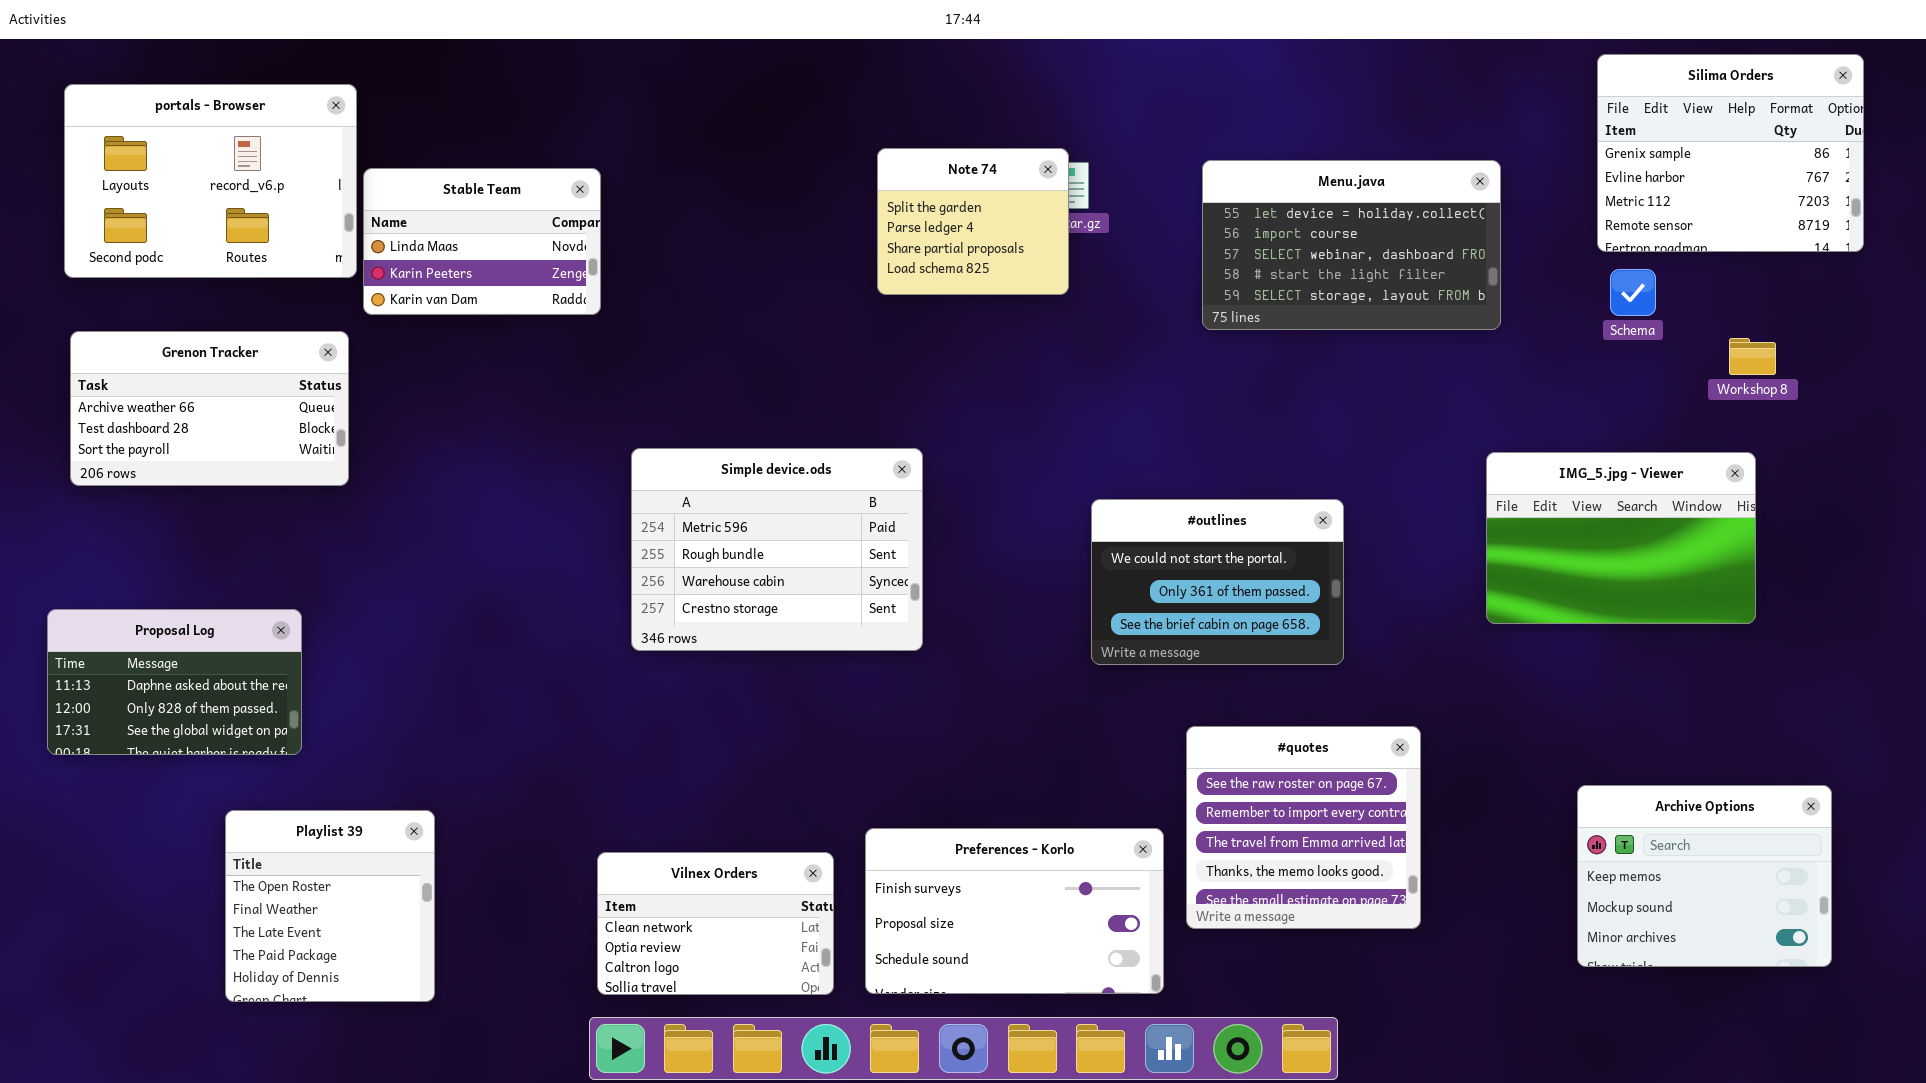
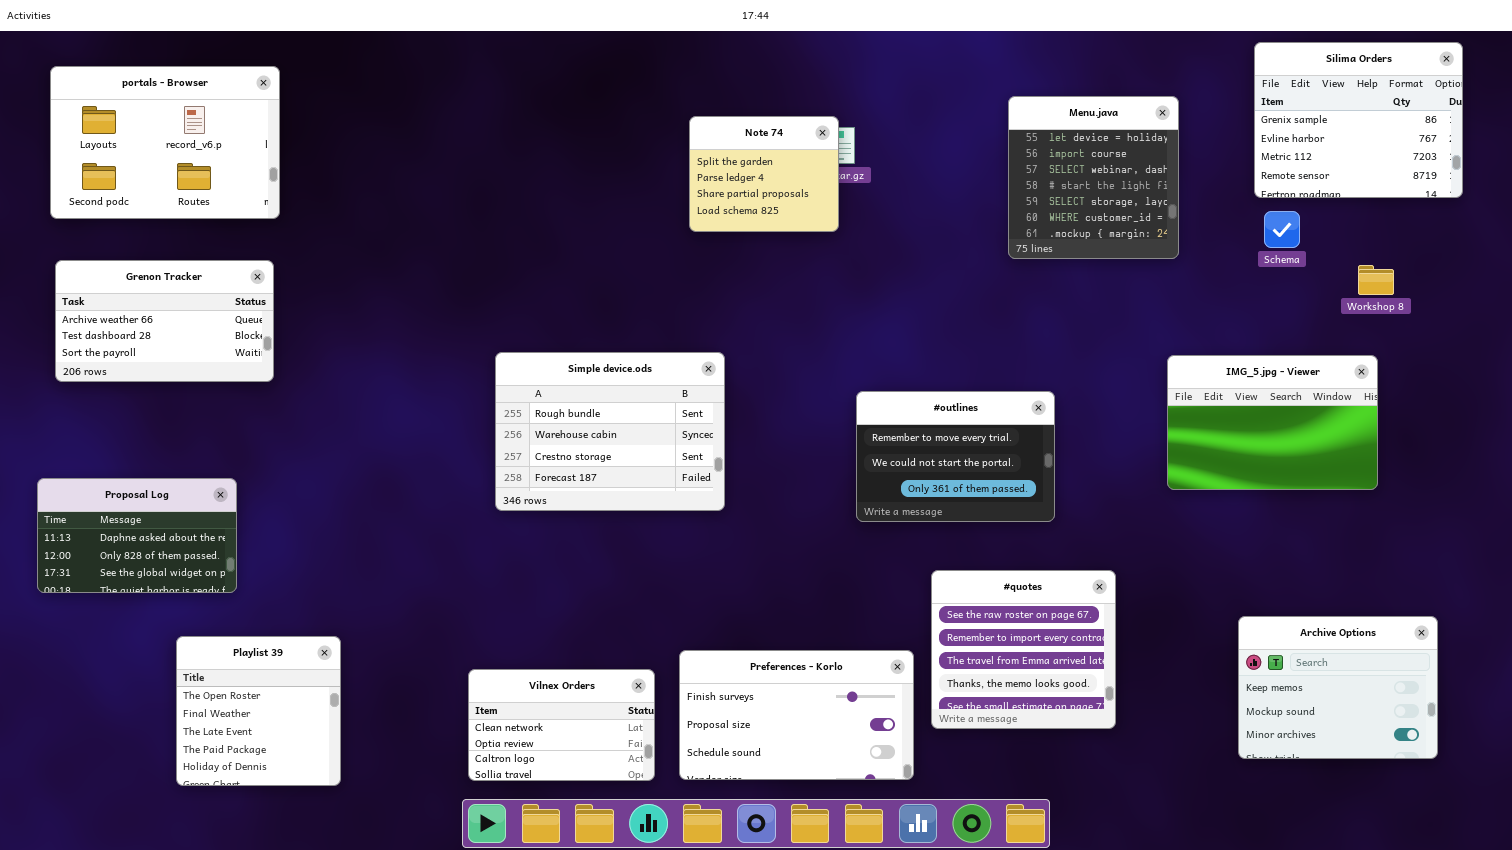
Menu.java: [1202,160,1501,330] -> [1008,96,1179,259], resized
Stable Team: [363,168,601,315] -> none, closed
Simple device.ods: [631,448,923,651] -> [495,352,725,511], scrolled down 1 row
#outlines: [1091,499,1344,665] -> [856,391,1055,522], scrolled up 1 row

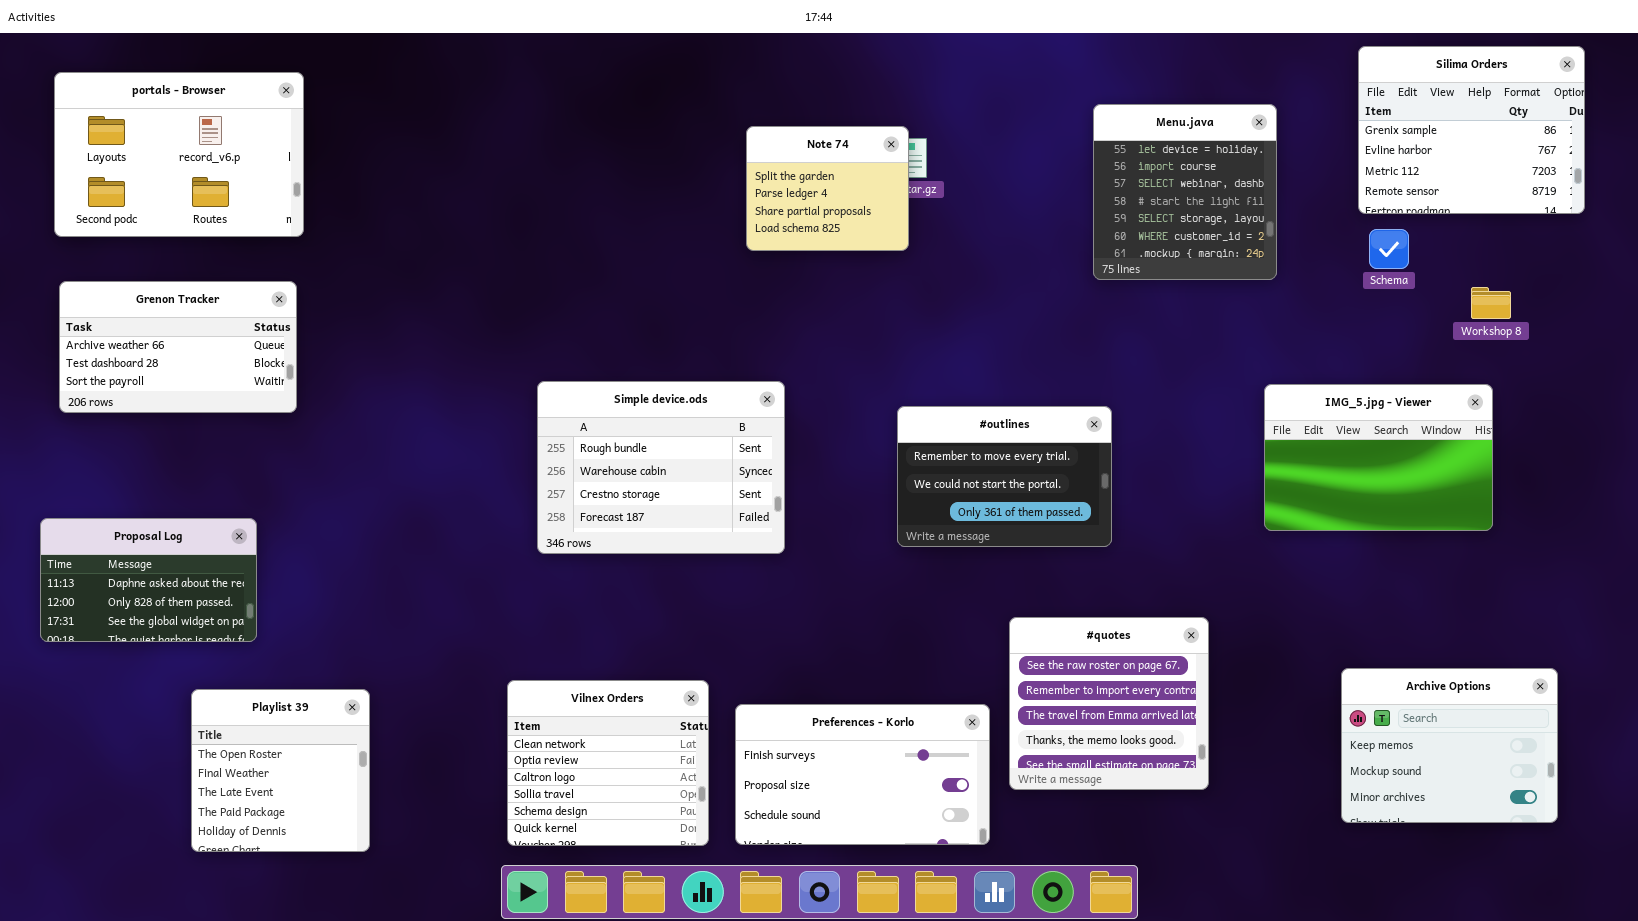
#outlines: [856,391,1055,522] -> [897,406,1112,547], moved
Vilnex Orders: [468,669,655,781] -> [507,680,709,846], resized

